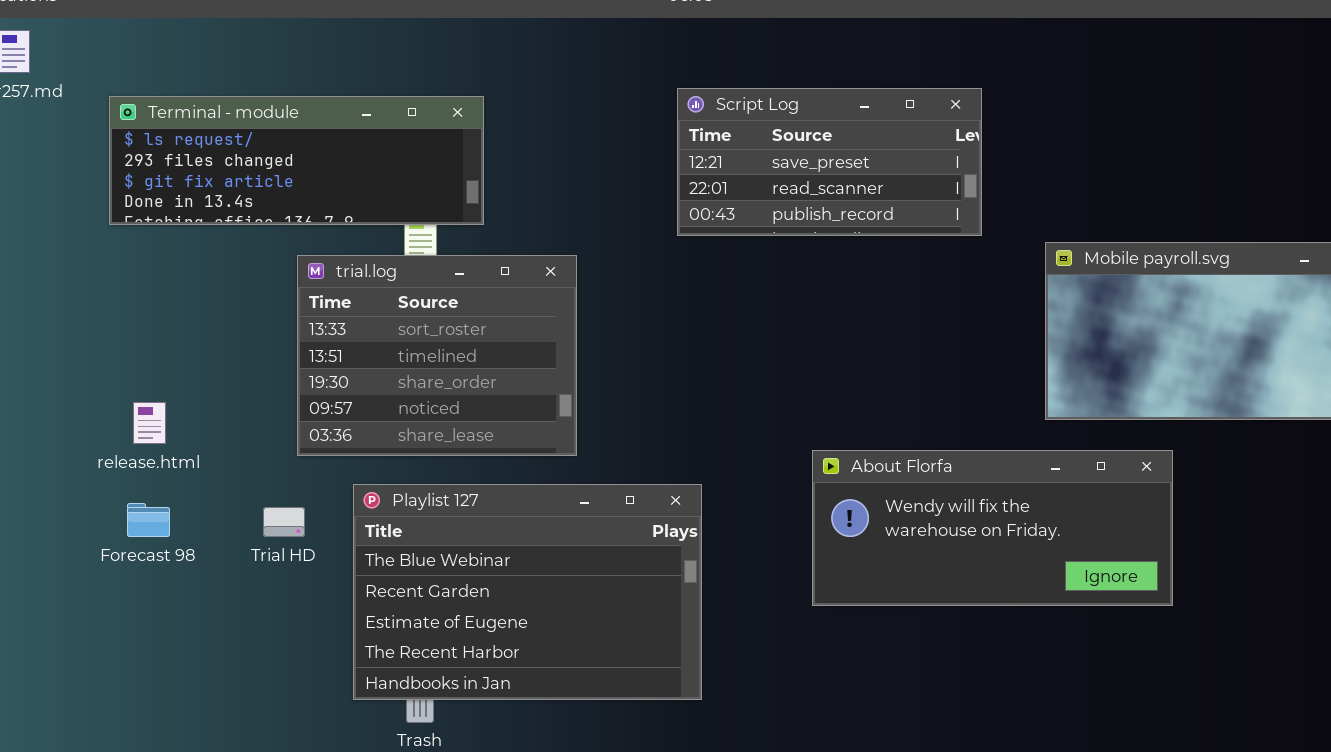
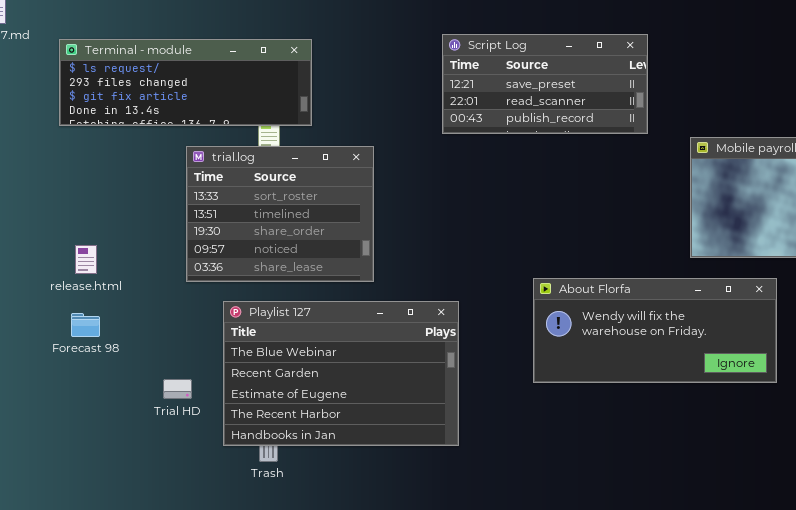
Trial HD: [263,507,305,537] -> [163,379,192,399], moved

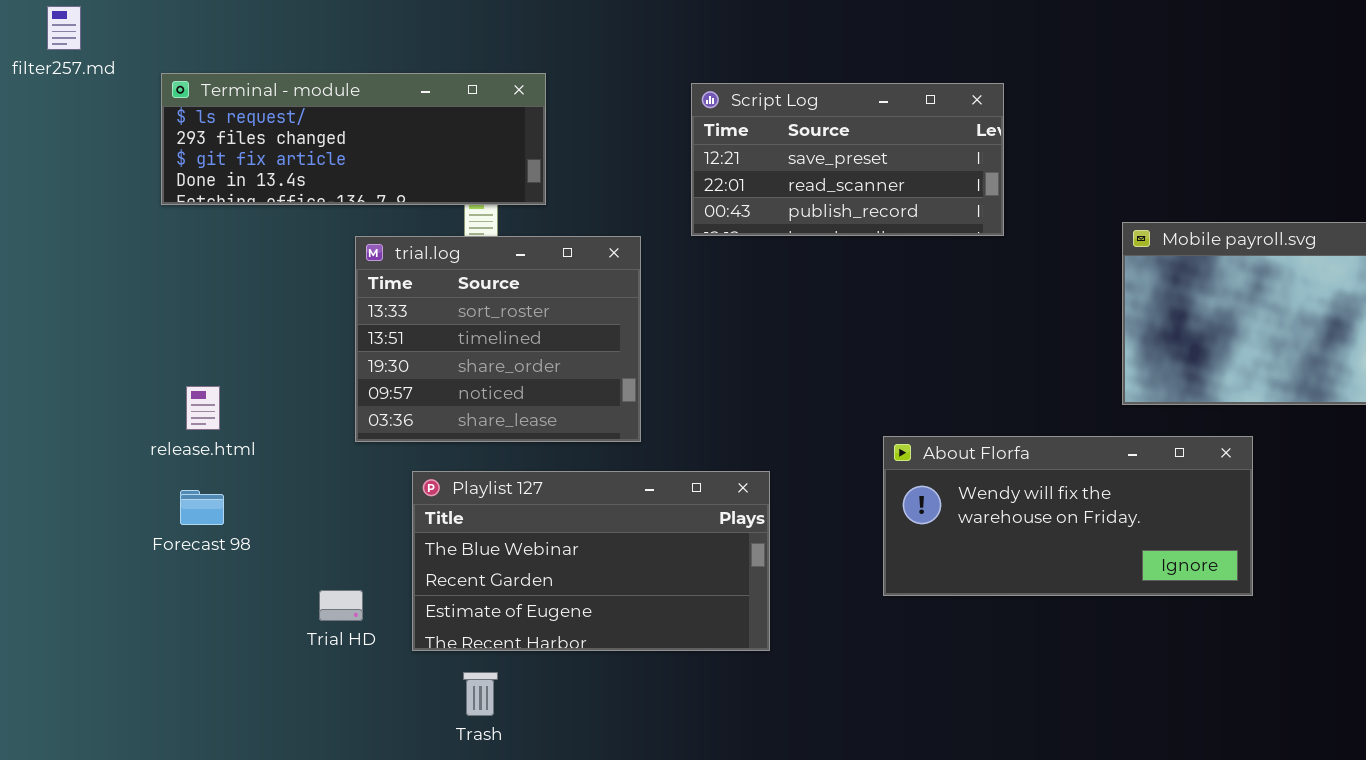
Script Log: [442,34,648,134] -> [691,83,1004,236], moved
Playlist 127: [223,301,459,446] -> [412,471,770,651], resized

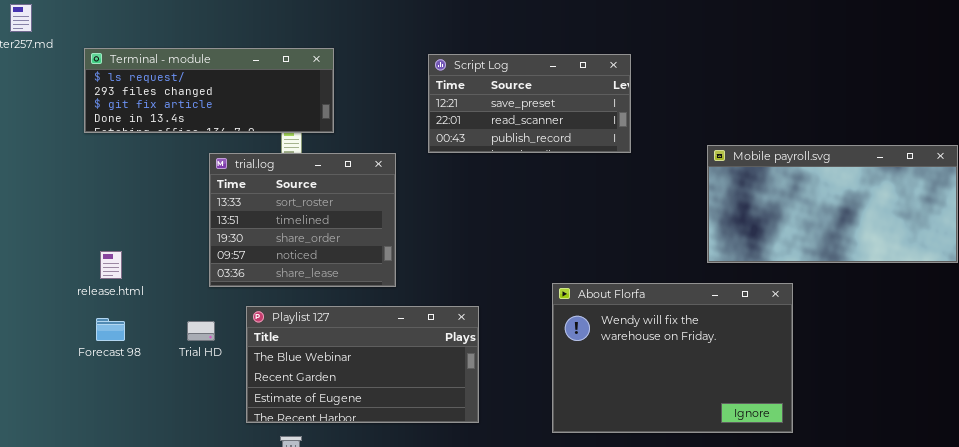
About Florfa: [883,436,1253,596] -> [552,283,793,433], resized
Trial HD: [319,590,363,621] -> [187,321,215,341], moved

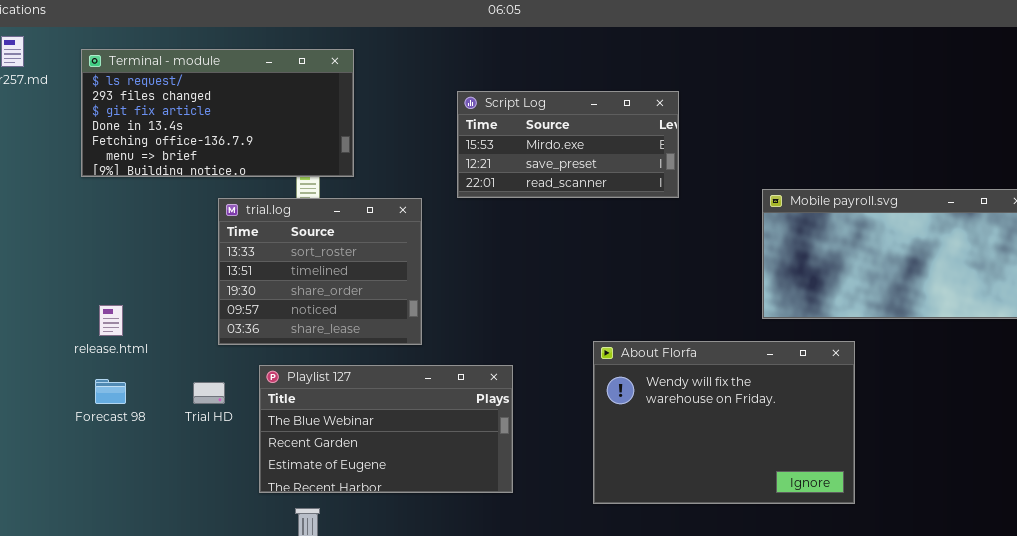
Terminal - module: [84,48,334,133] -> [81,49,354,177], resized
Script Log: [428,54,631,153] -> [457,91,679,198], scrolled up 1 row

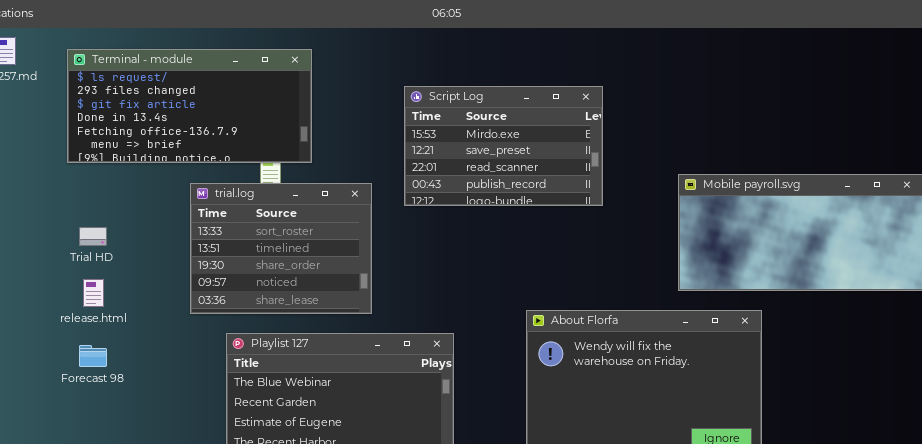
Script Log: [457,91,679,198] -> [404,86,603,206], resized
Trial HD: [193,382,225,404] -> [79,227,107,246], moved

